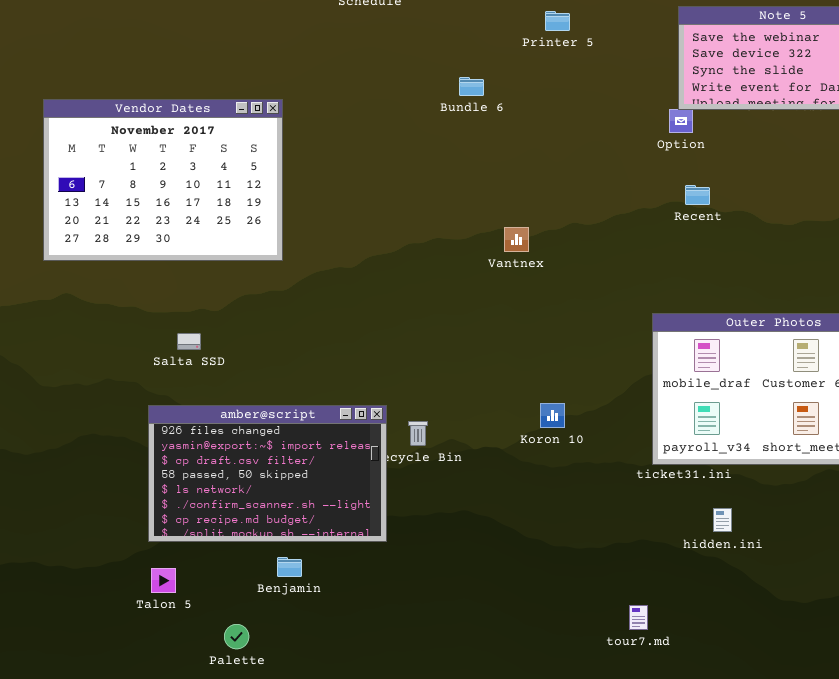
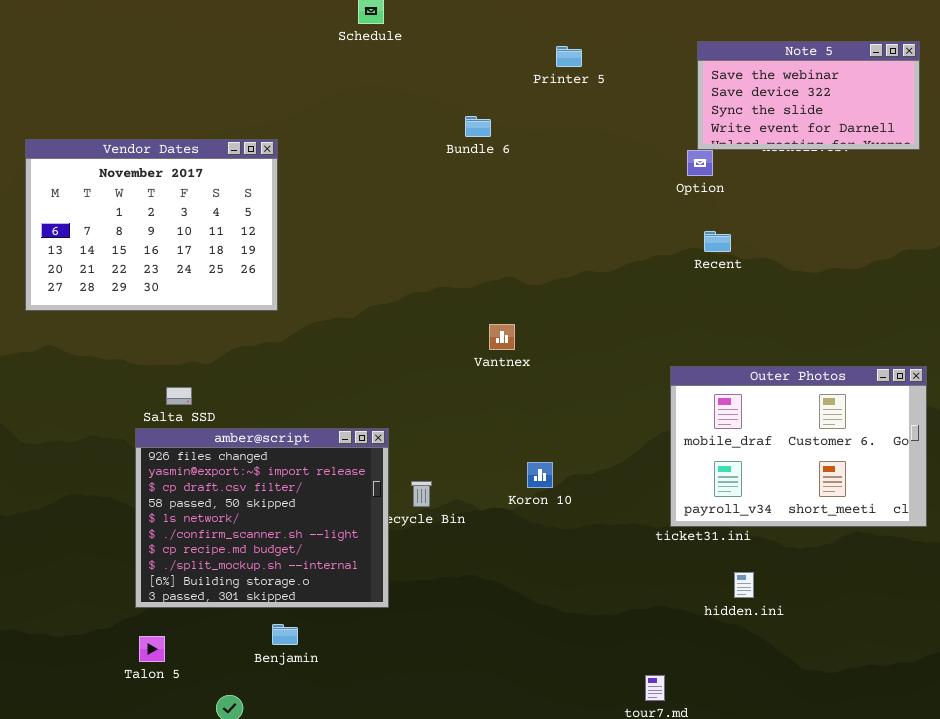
Vantnex: [504,227,529,252] -> [489,324,515,350], moved
Koron 10: [540,403,565,428] -> [527,462,553,488], moved
amber@script: [148,405,387,542] -> [135,428,389,608], resized

